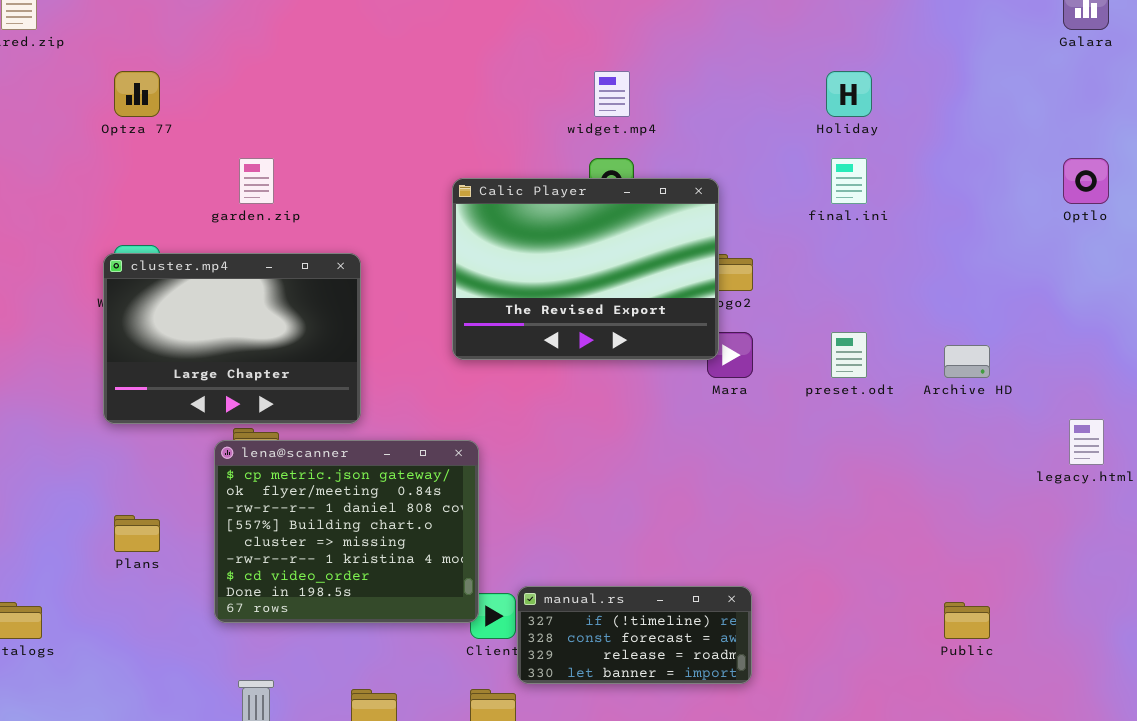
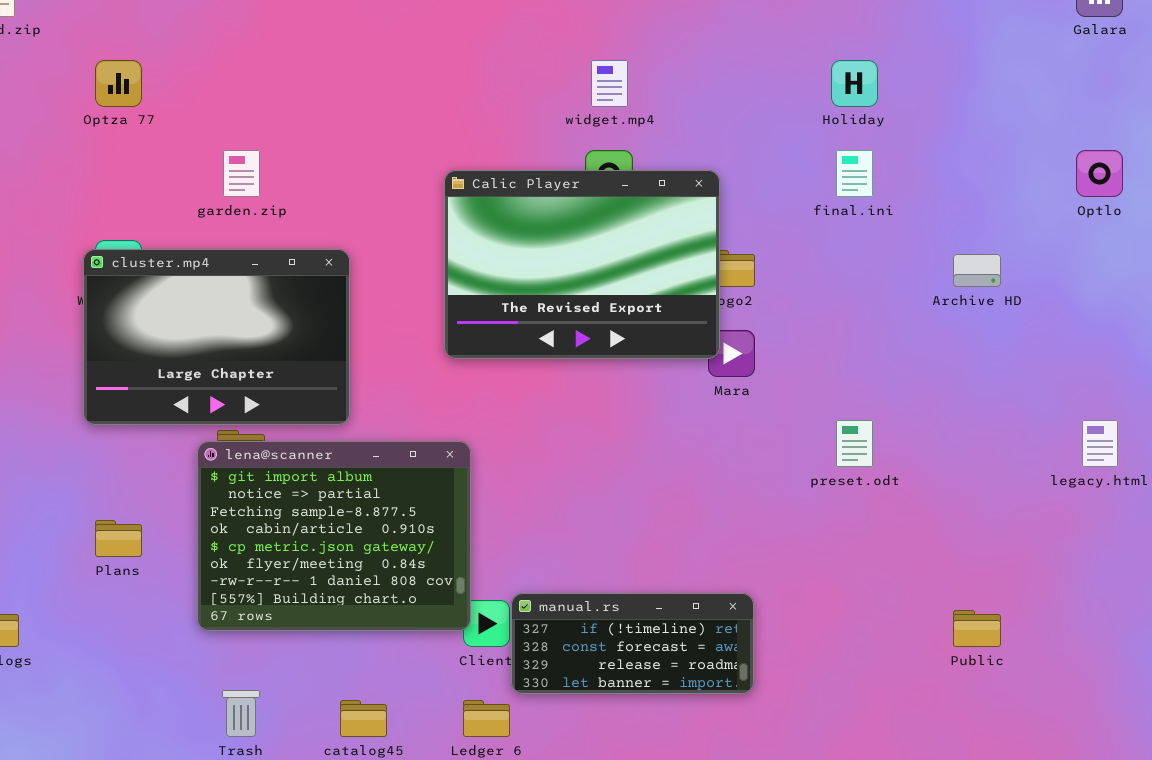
preset.odt: [831,332,867,378] -> [836,420,873,467], moved
Archive HD: [944,345,990,378] -> [953,254,1001,287], moved
lena@scanner: [214,440,479,623] -> [197,441,471,631], scrolled up 4 rows

